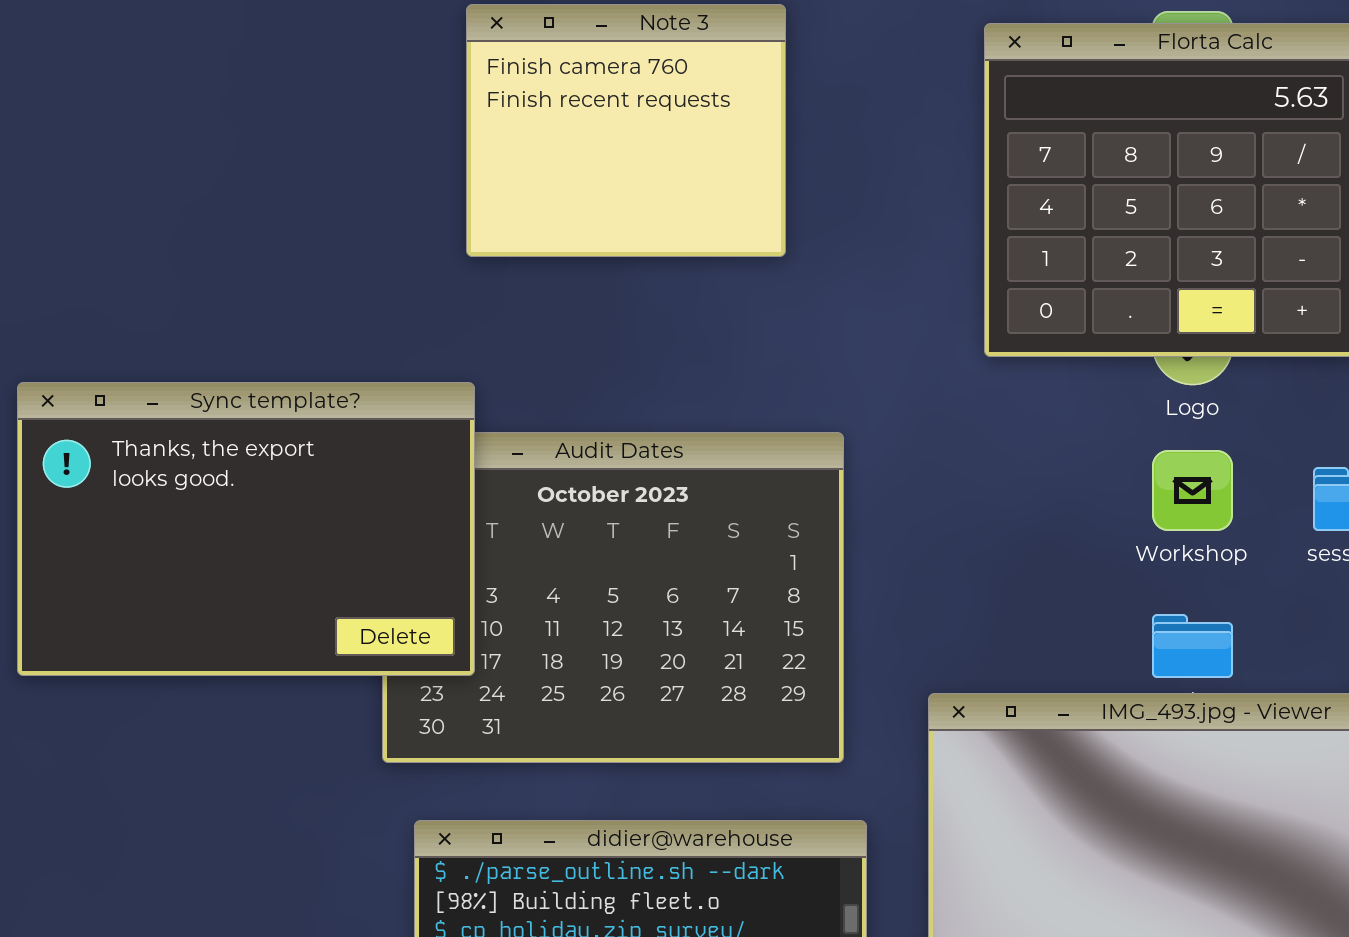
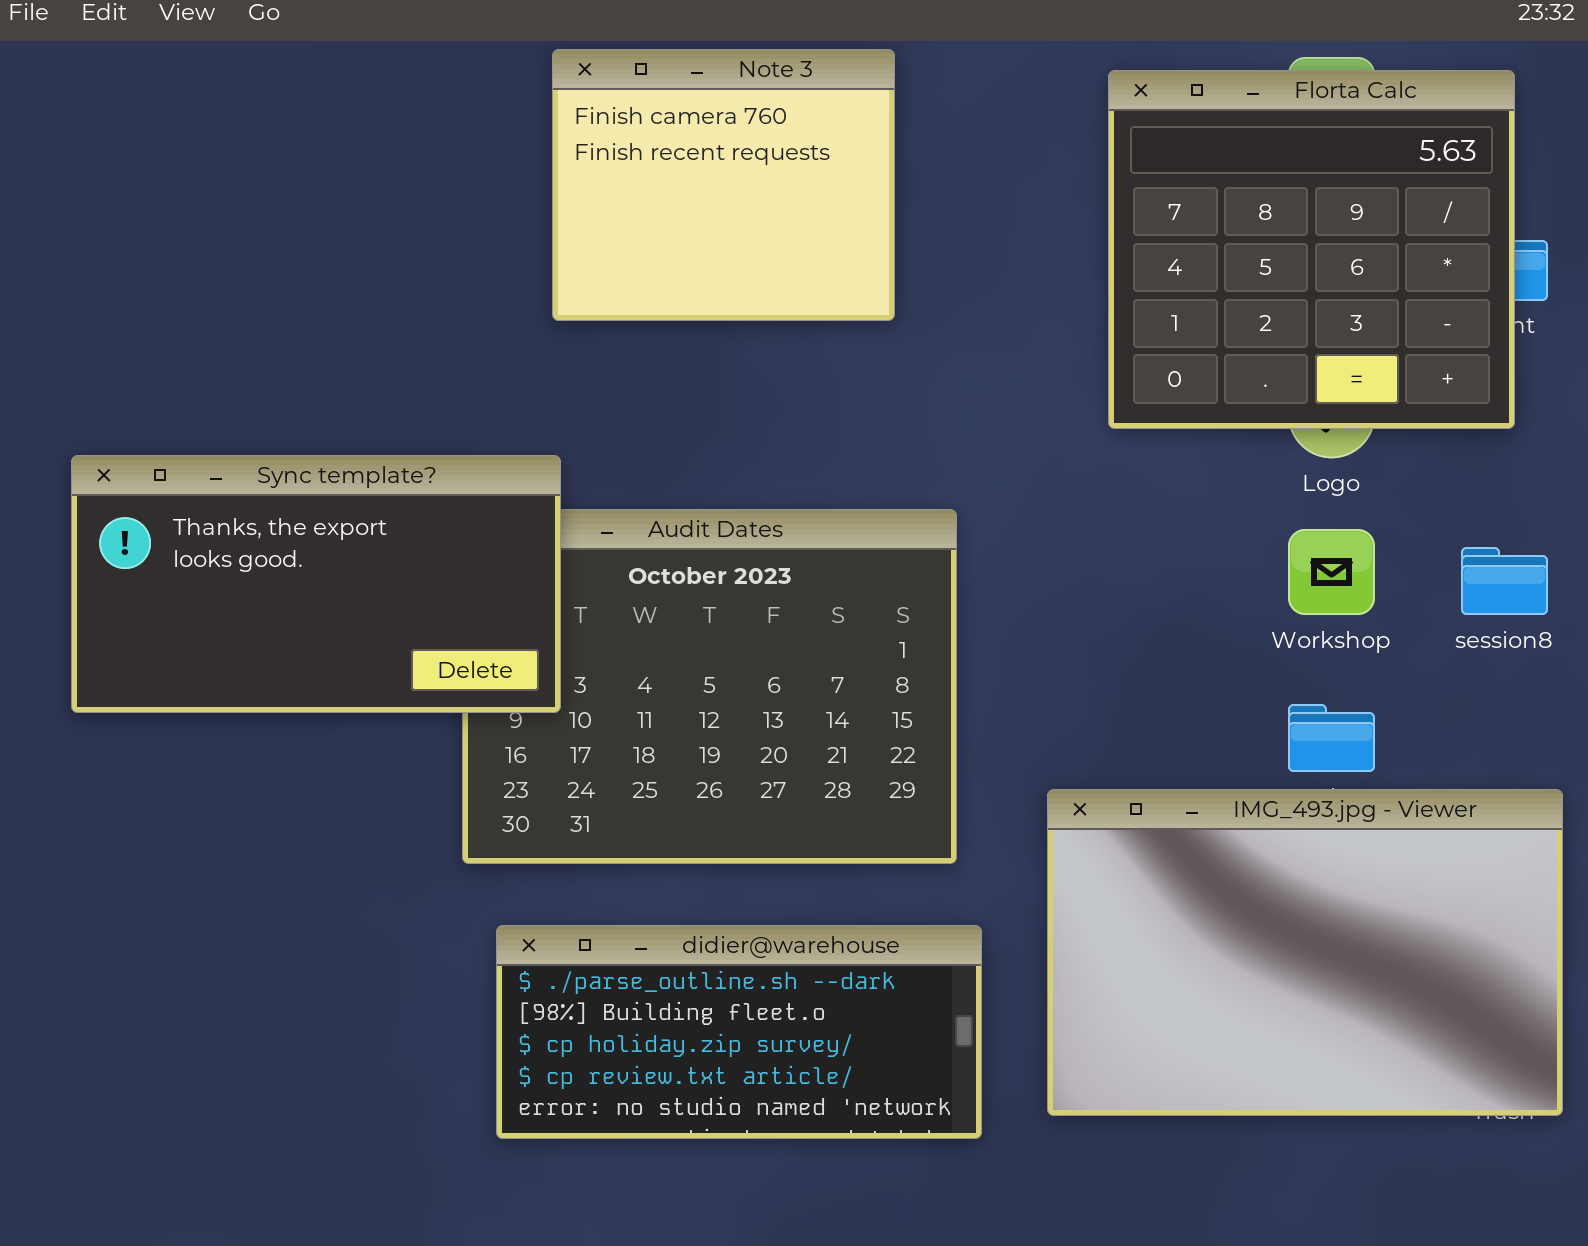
Sync template?: [17,382,475,676] -> [71,455,561,713], resized

